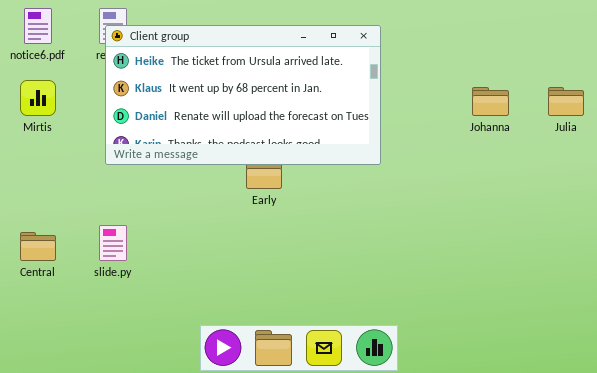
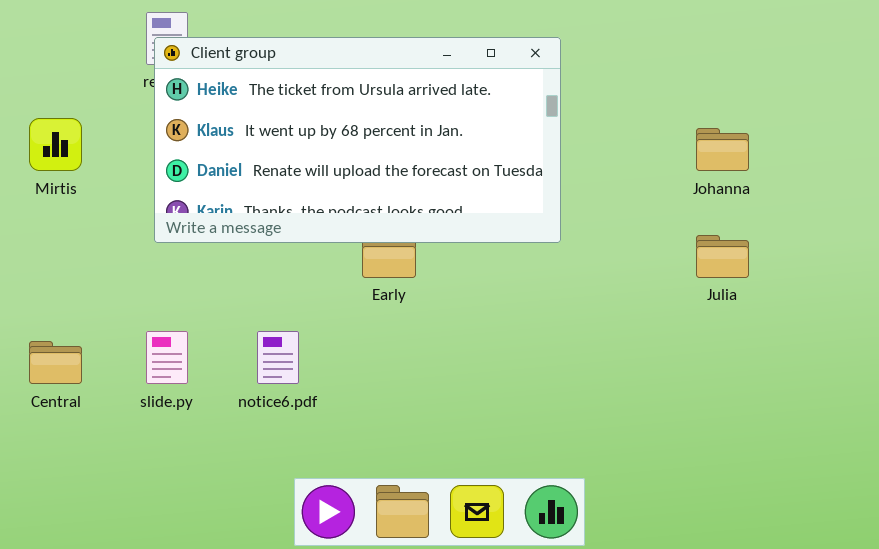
notice6.pdf: [24,8,52,44] -> [257,331,299,384], moved
Julia: [548,87,584,116] -> [696,235,749,278], moved

